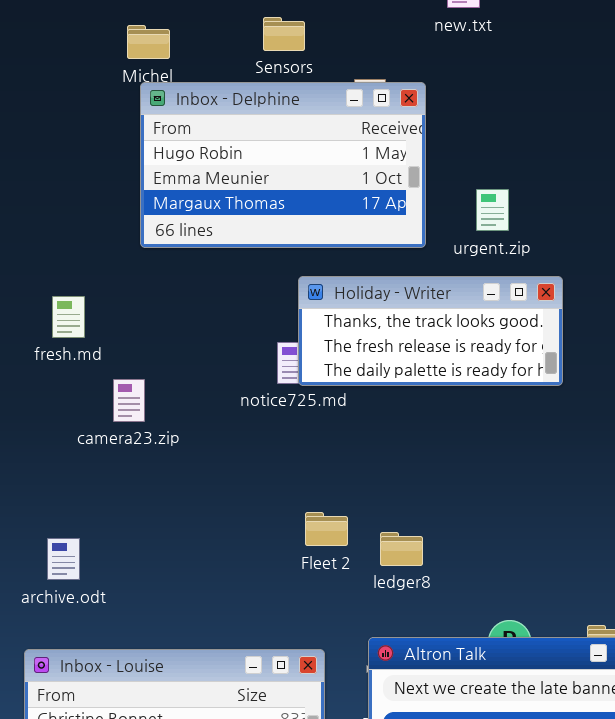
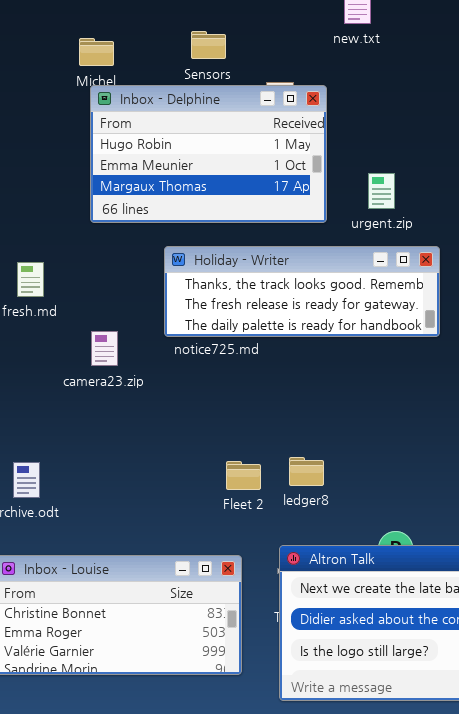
Holiday - Writer: [298,276,563,386] -> [164,246,440,337], resized
camera23.zip: [113,379,145,422] -> [91,331,118,366], moved
Fleet 2: [305,512,348,546] -> [226,461,261,490], moved

